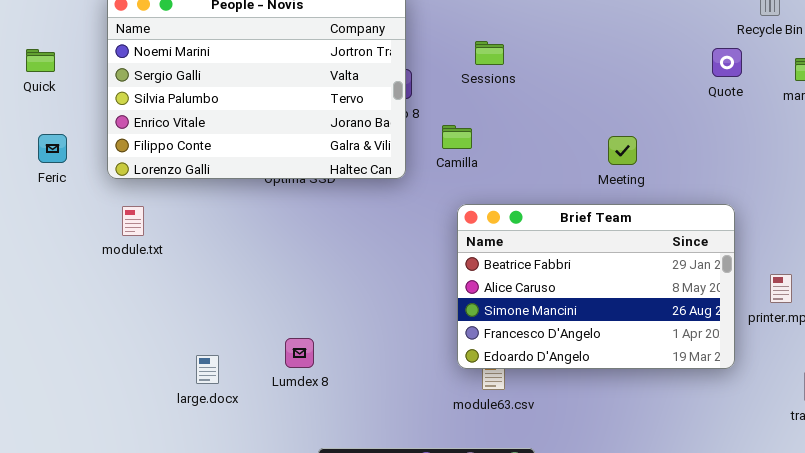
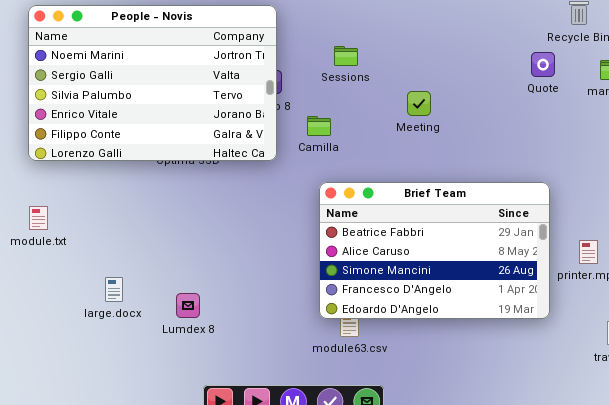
Meeting: [608,136,637,165] -> [407,91,431,116], moved
module.txt: [122,206,144,236] -> [29,206,48,230], moved
large.docx: [196,355,219,384] -> [105,277,123,302], moved

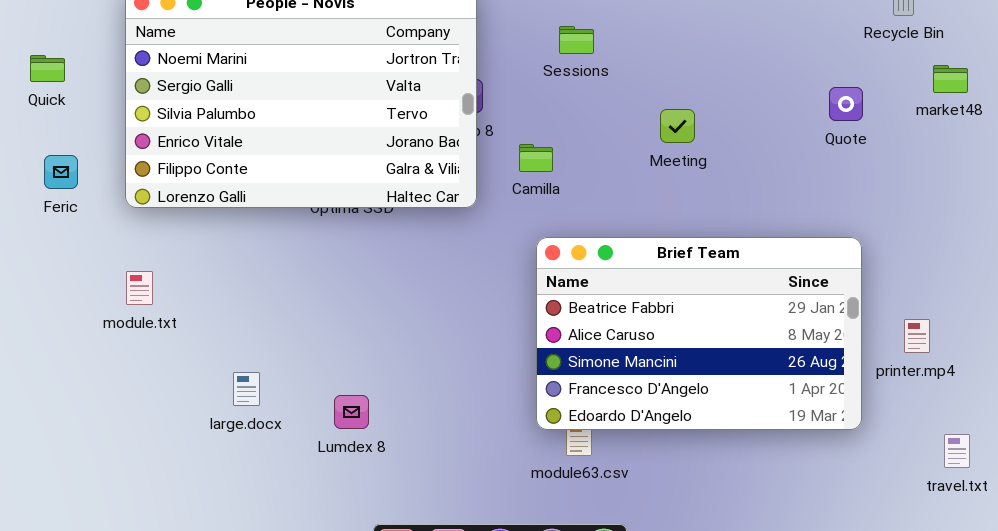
Sessions: [334,46,358,66] -> [559,26,594,54], moved
Quote: [531,52,555,77] -> [829,87,863,121], moved

